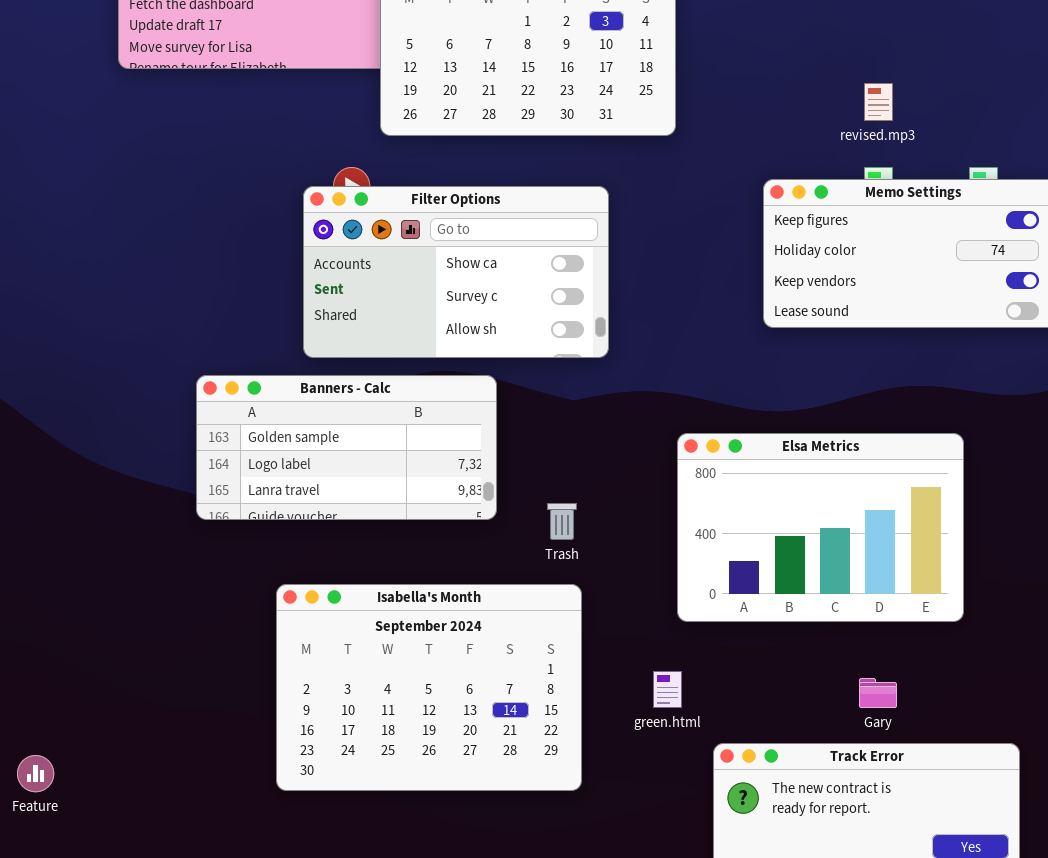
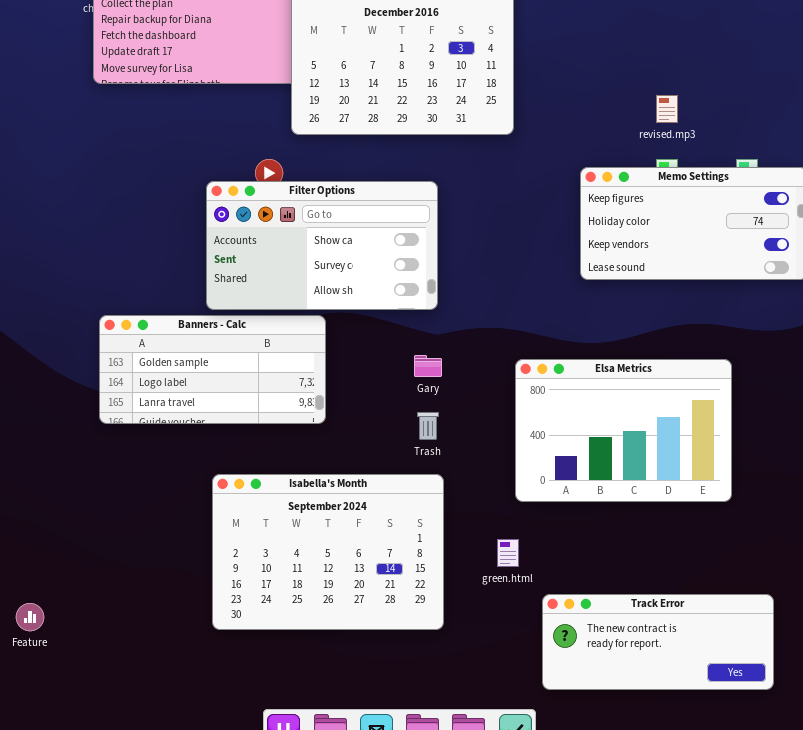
Filter Options: [303,186,609,358] -> [206,181,438,310], moved
Banners - Calc: [196,375,497,520] -> [99,315,326,424], moved
Gary: [859,678,897,708] -> [414,355,442,377], moved

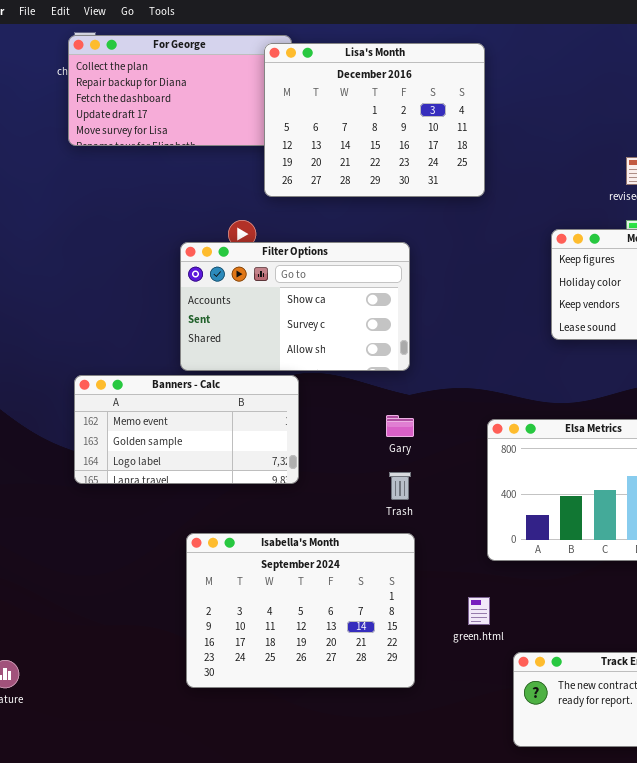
Banners - Calc: [99,315,326,424] -> [74,375,299,484], scrolled up 1 row

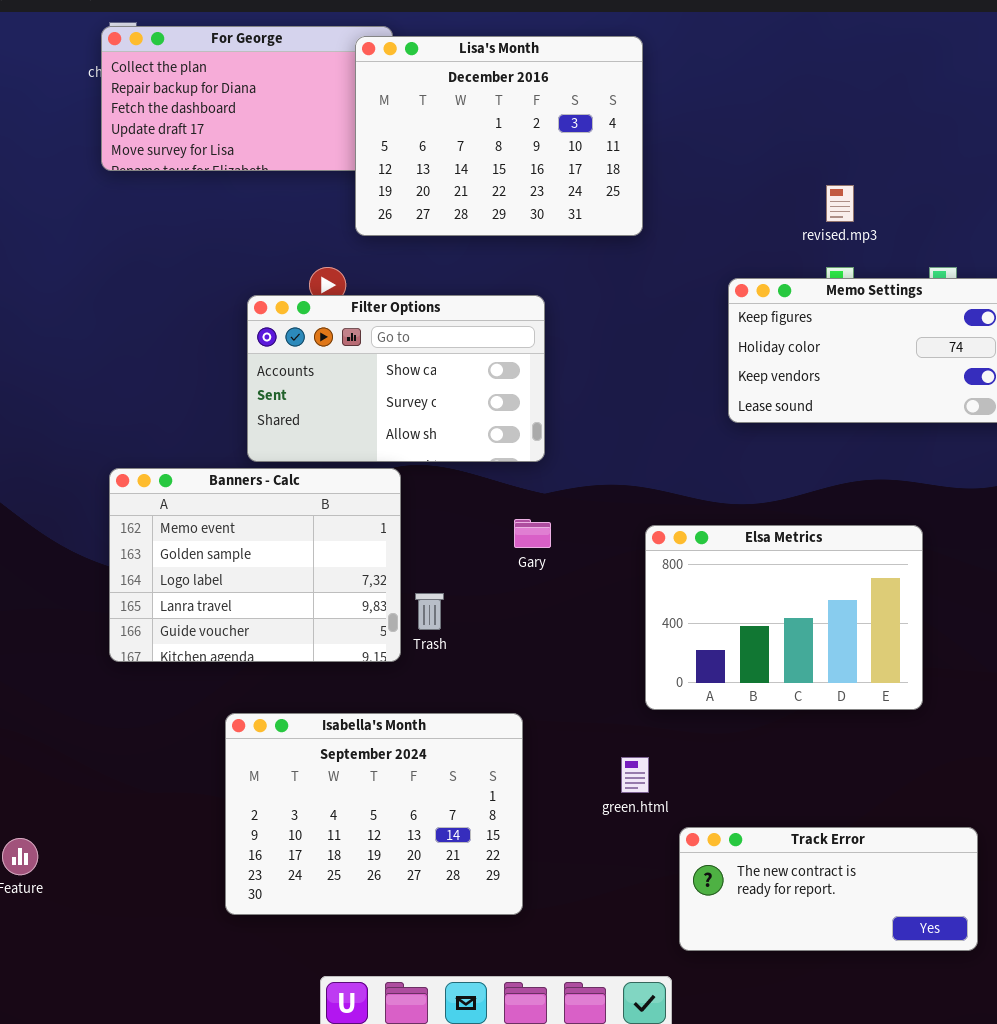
Banners - Calc: [74,375,299,484] -> [109,468,401,662], resized
Trash: [389,472,411,500] -> [415,593,444,630], moved
Isabella's Month: [186,533,415,688] -> [225,713,523,915], moved

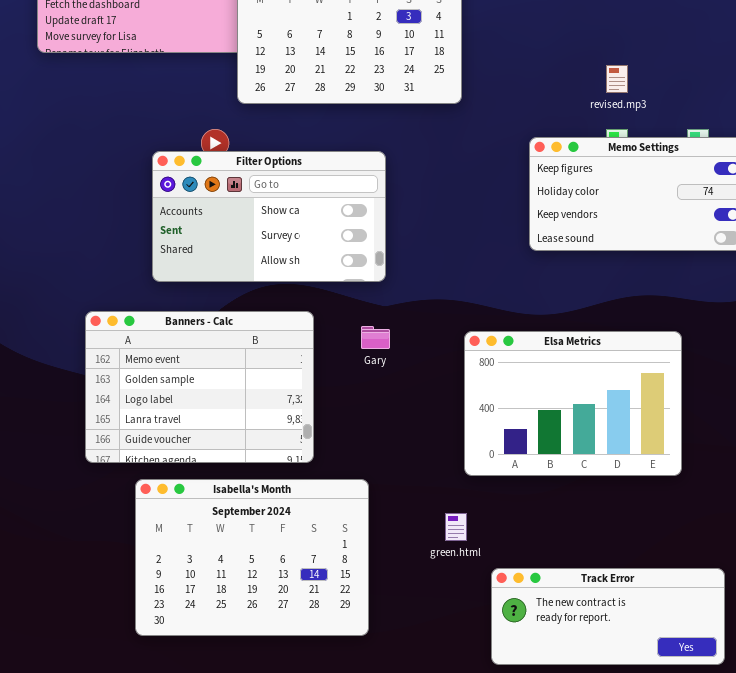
Banners - Calc: [109,468,401,662] -> [85,311,314,463], moved

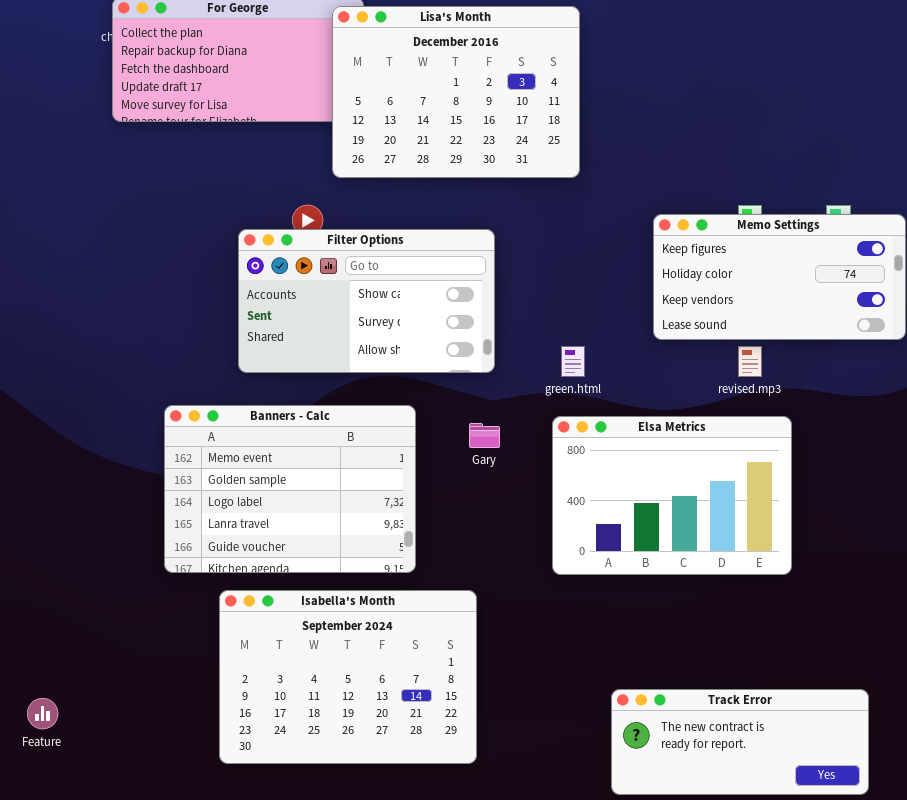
revised.mp3: [606,65,628,93] -> [738,346,762,377], moved
Elsa Metrics: [464,331,682,476] -> [552,416,792,575], moved
green.html: [445,513,467,541] -> [561,346,585,377], moved

